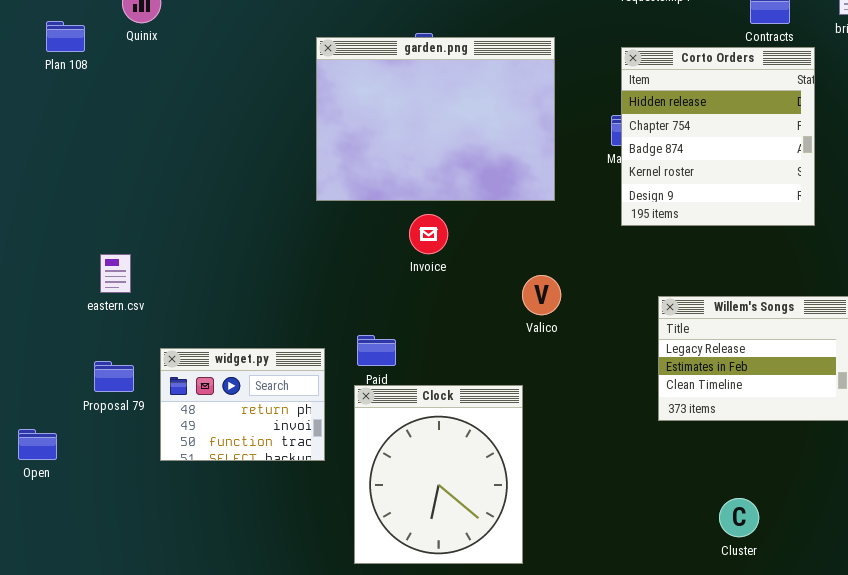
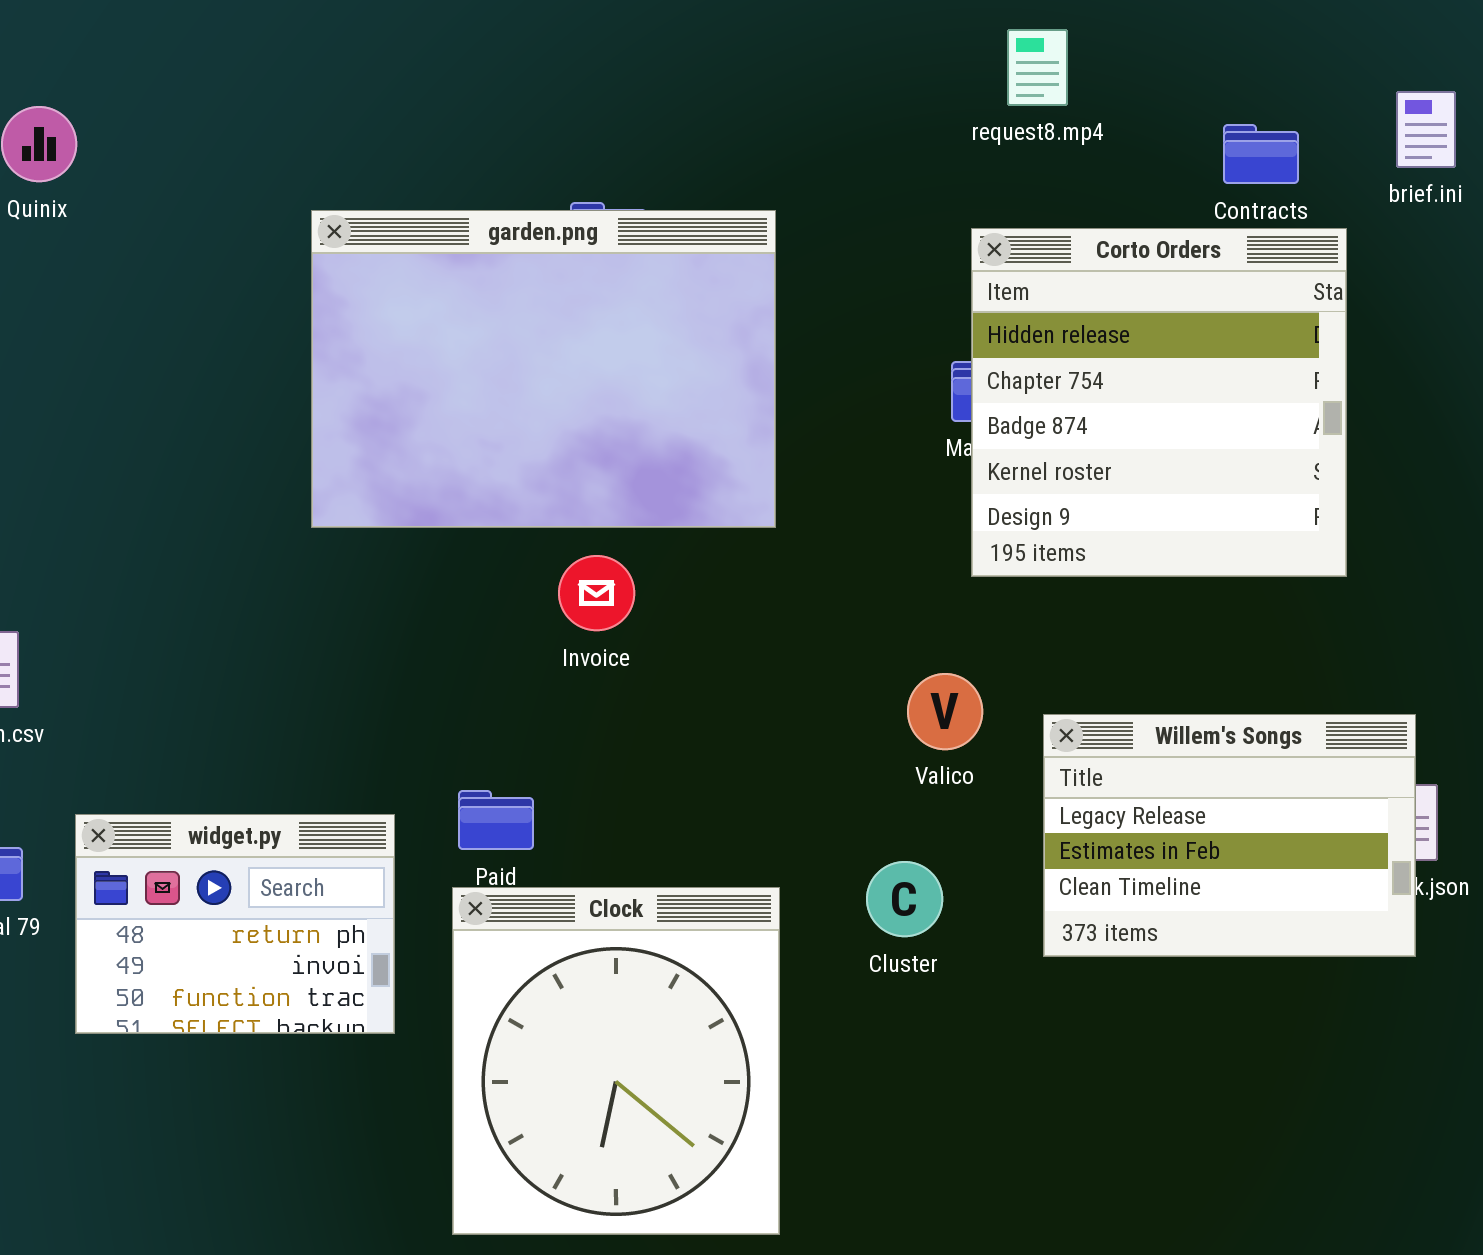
garden.png: [316,37,555,201] -> [311,210,776,528], moved
Valico: [522,275,561,315] -> [907,673,983,750], moved
Cluster: [719,498,759,537] -> [866,861,943,937], moved

